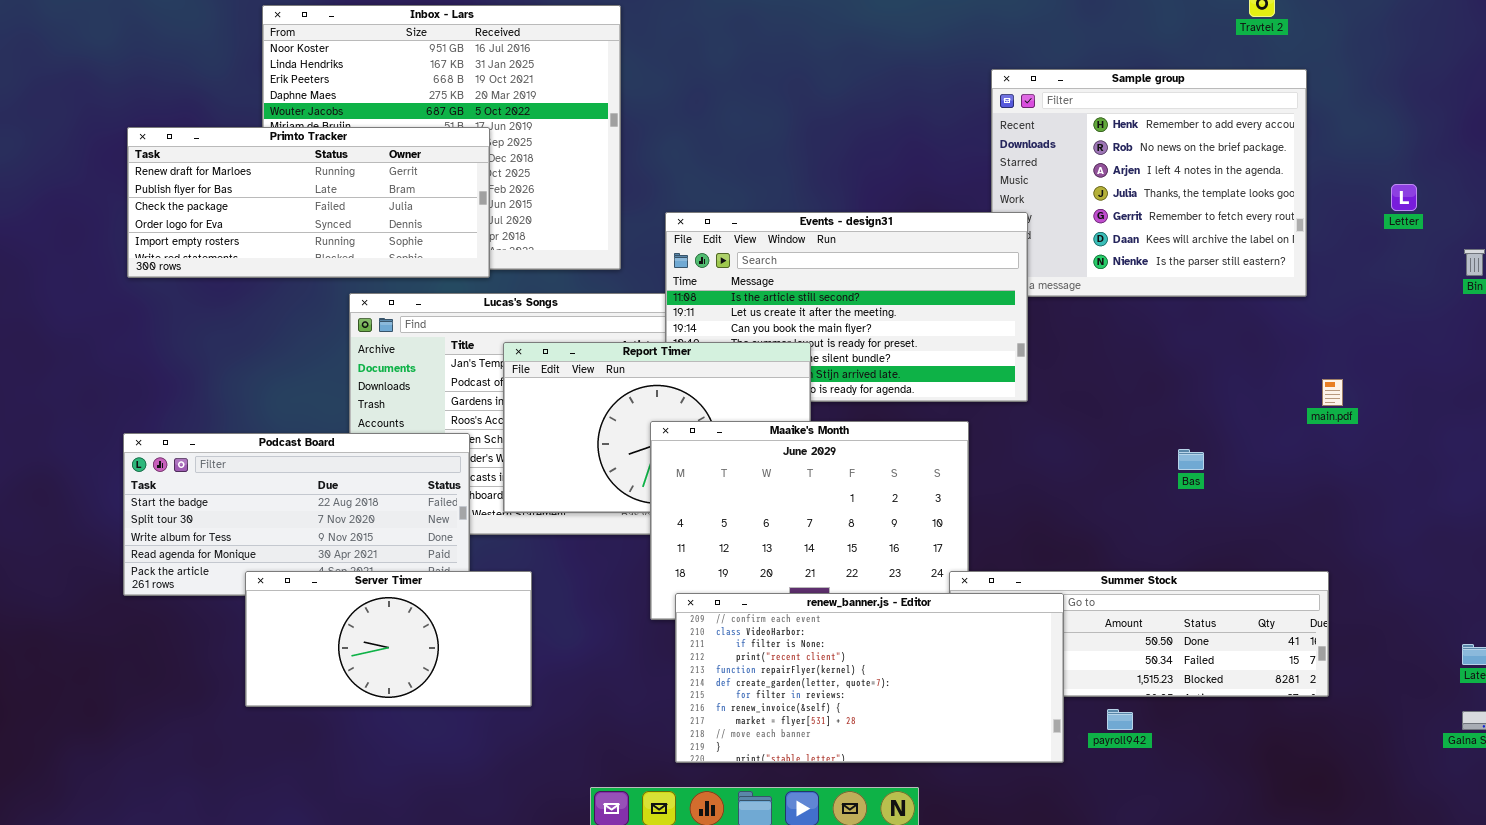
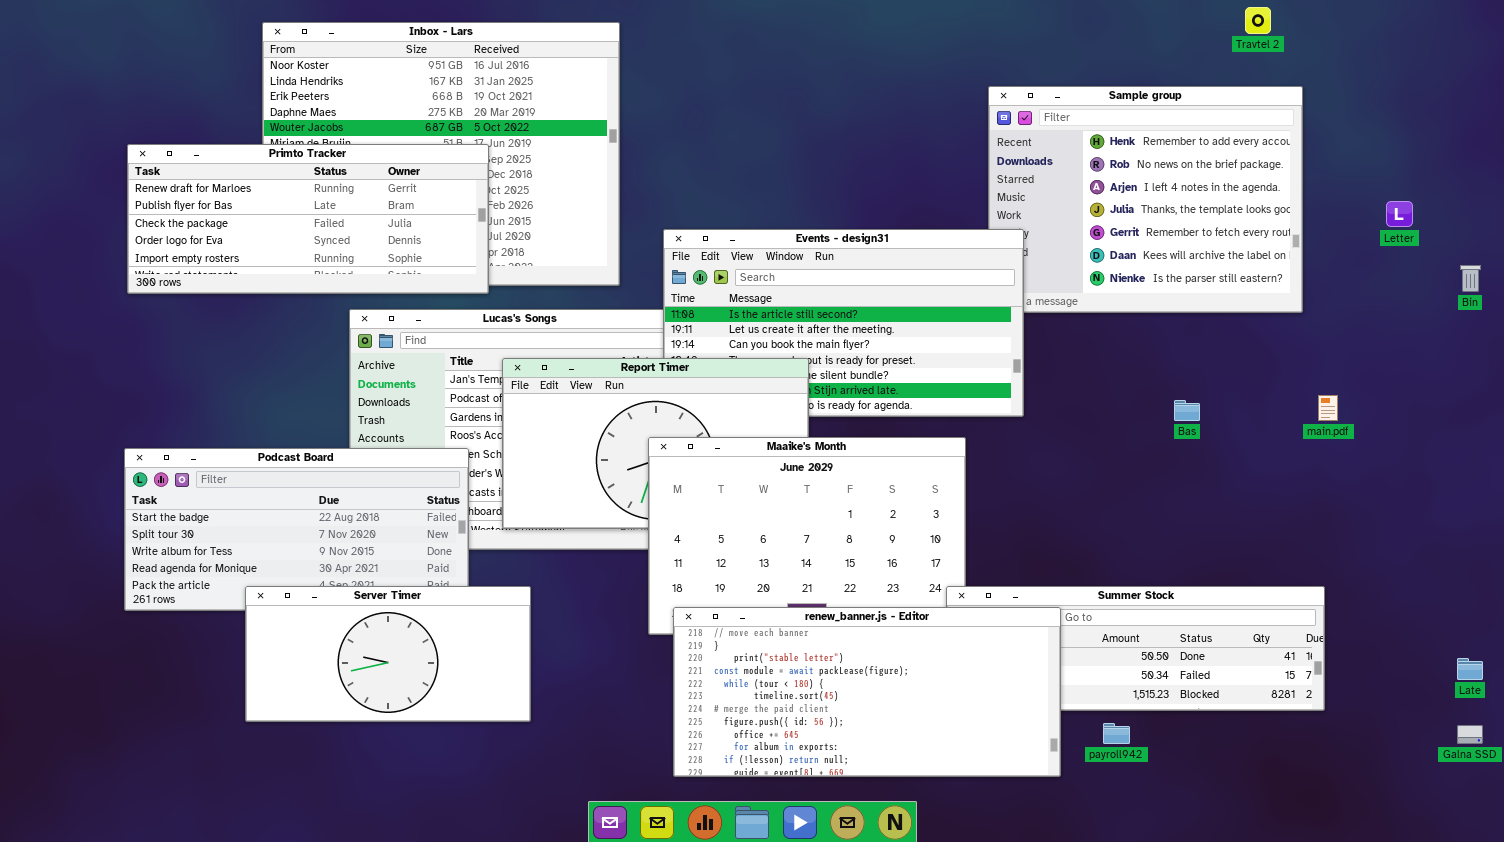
Bas: [1178,449,1204,470] -> [1174,400,1200,421], moved
renew_banner.js - Editor: [675,593,1064,763] -> [673,607,1061,777], scrolled down 9 rows

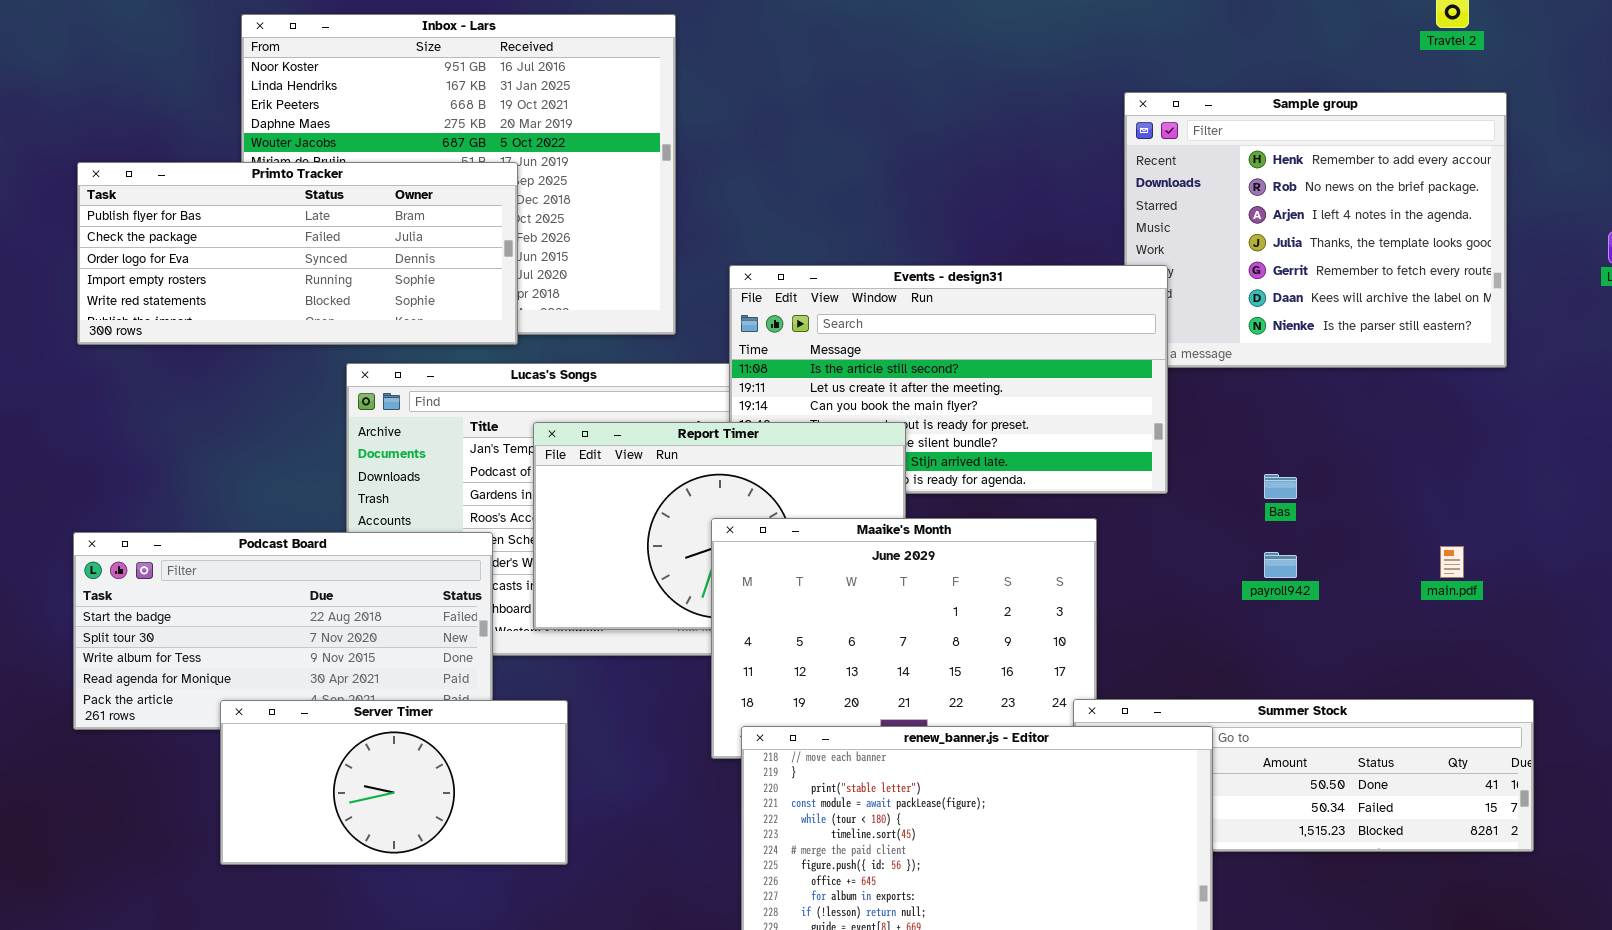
Primto Tracker: [127,144,489,294] -> [77,162,518,345], scrolled down 1 row
main.pdf: [1318,395,1338,421] -> [1440,546,1464,578], moved
Bas: [1174,400,1200,421] -> [1264,474,1297,499], moved
payroll942: [1103,723,1130,744] -> [1264,552,1297,578], moved

